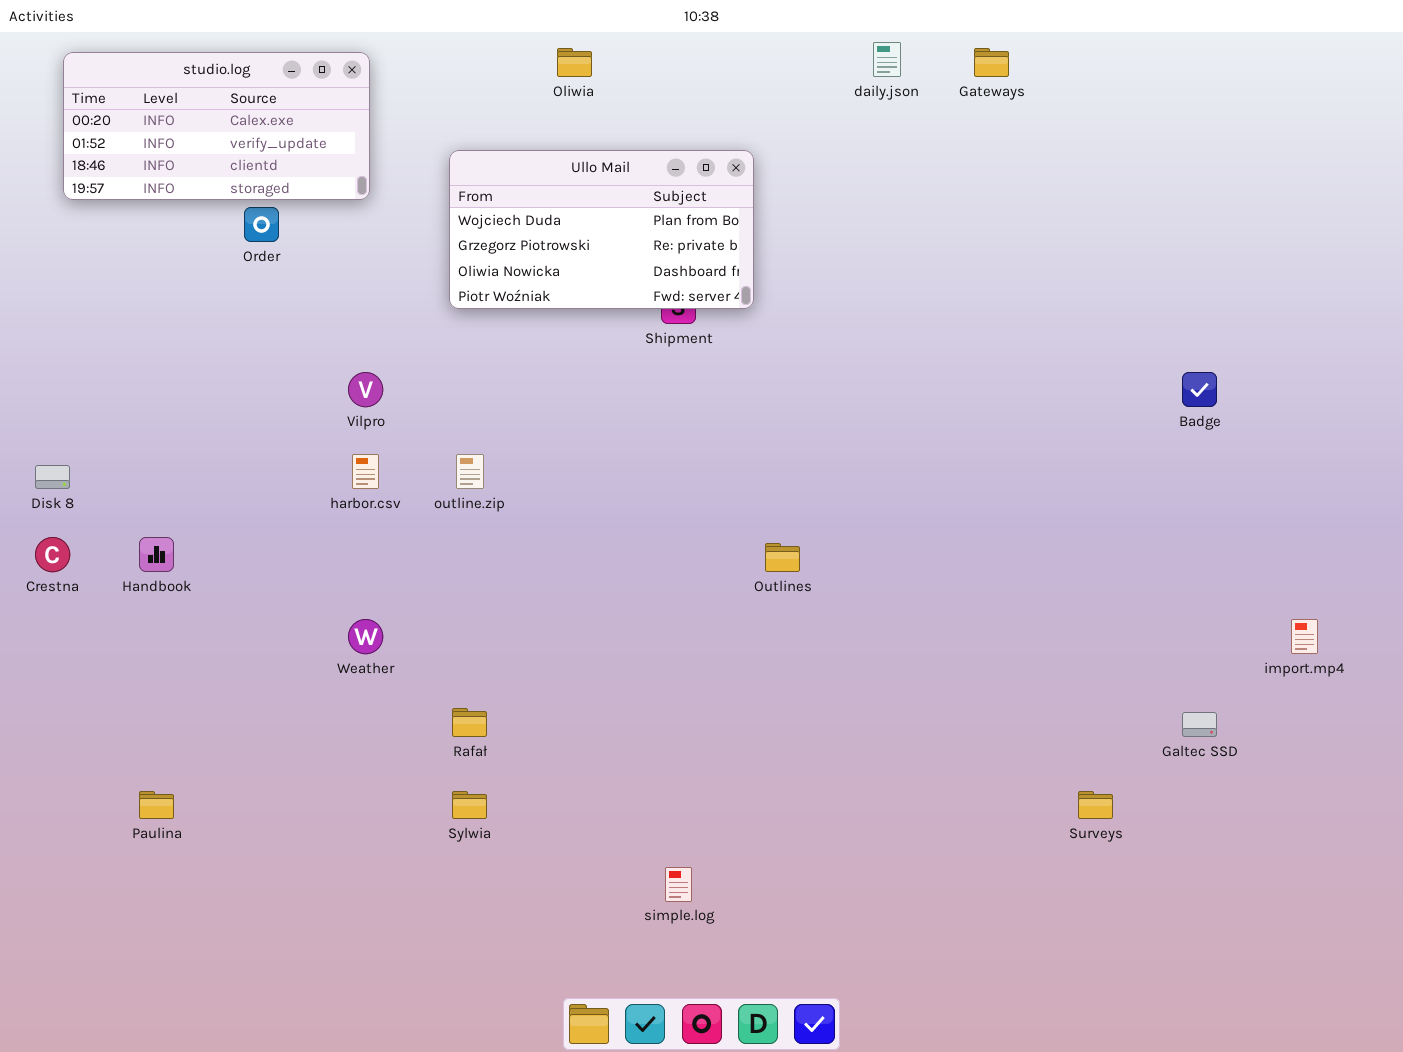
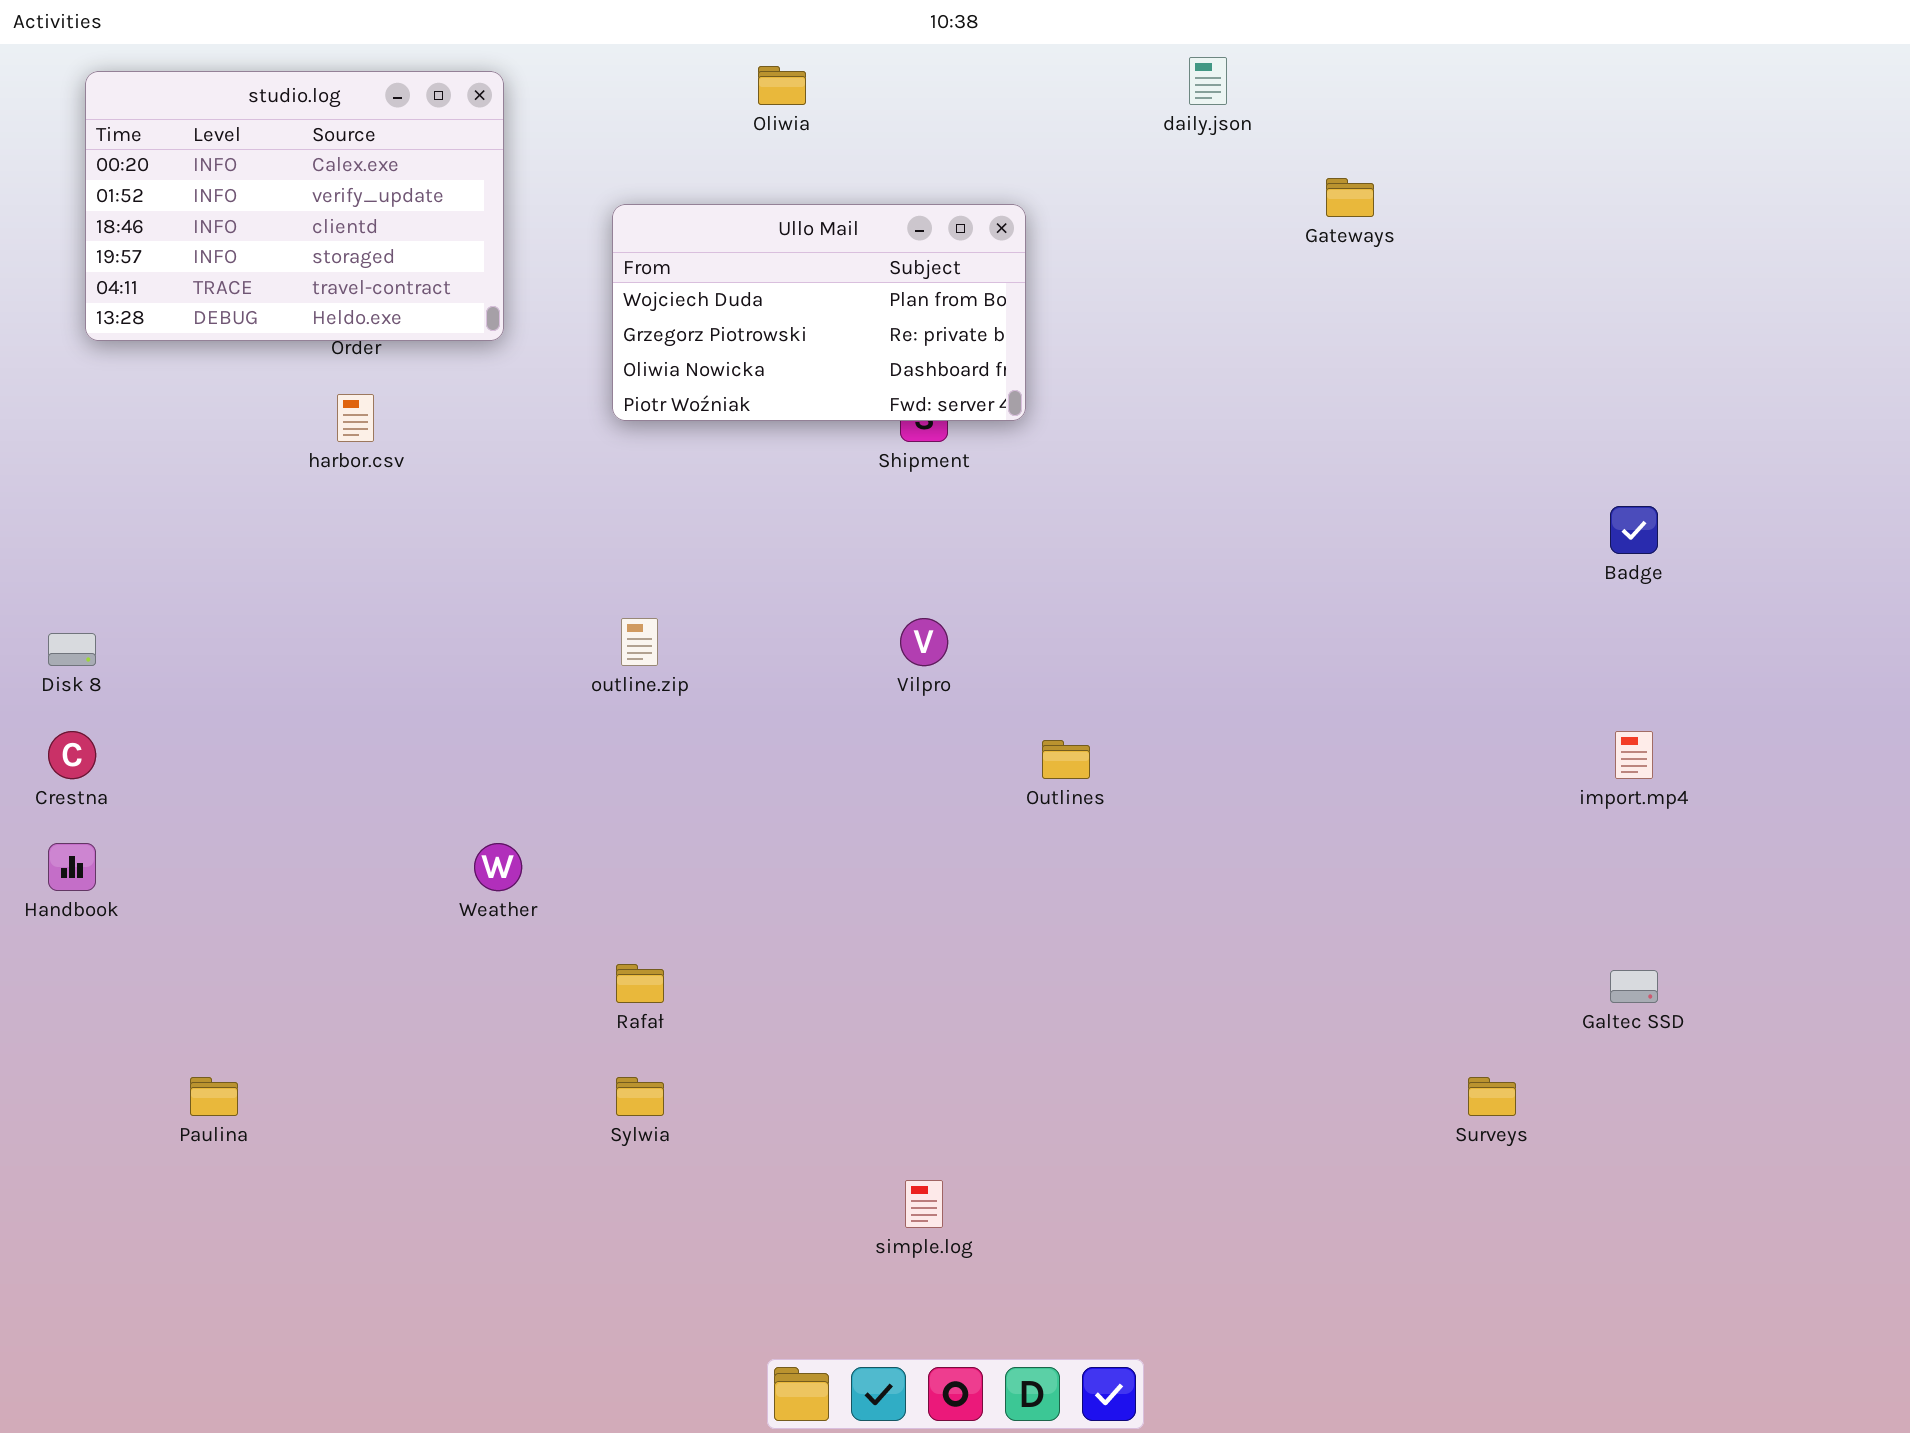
Gateways: [974,48,1009,77] -> [1326,178,1374,217], moved
studio.log: [63,52,370,200] -> [85,71,504,341], resized
Vilpro: [348,372,383,407] -> [900,618,948,666], moved
harbor.csv: [352,454,379,489] -> [337,394,374,442], moved
Handbook: [139,537,174,572] -> [48,843,96,891], moved
import.mp4: [1291,619,1318,654] -> [1615,731,1653,779], moved

